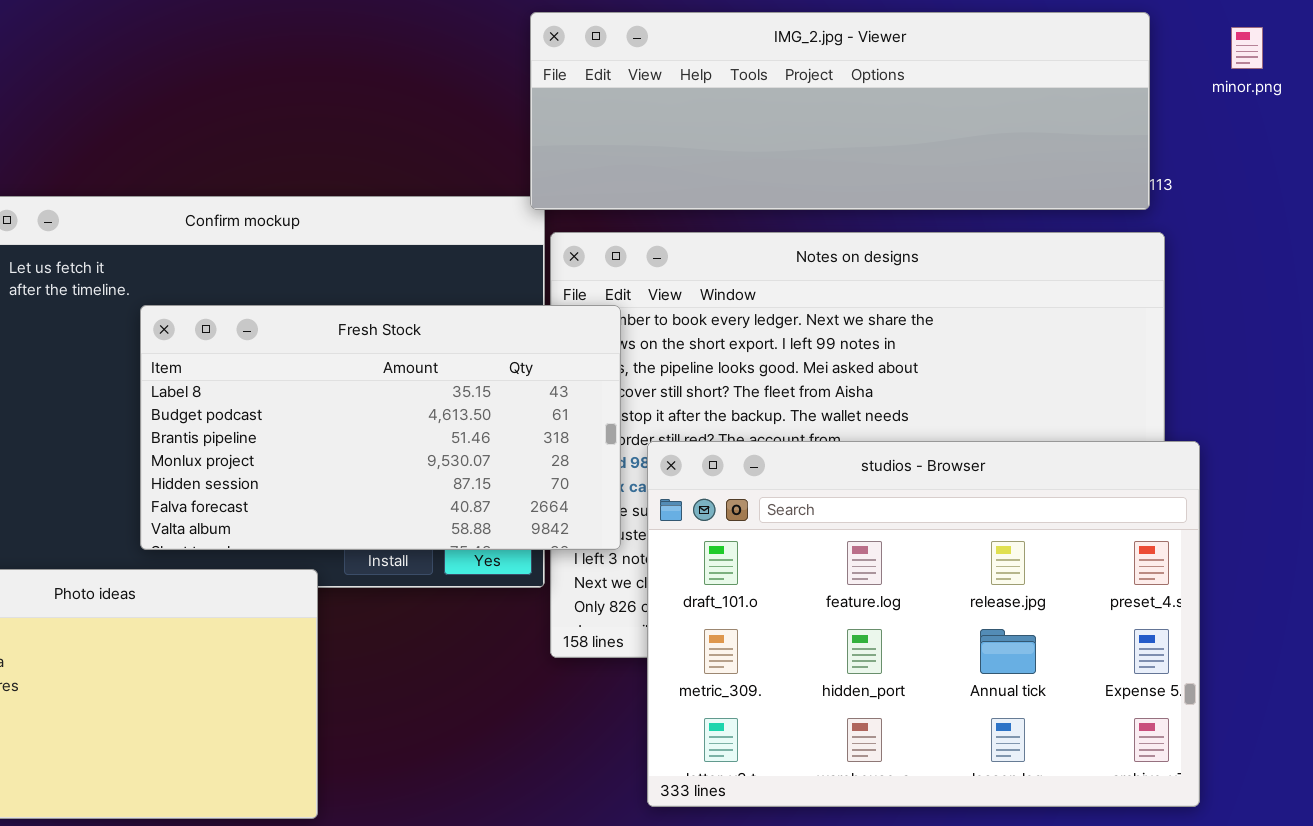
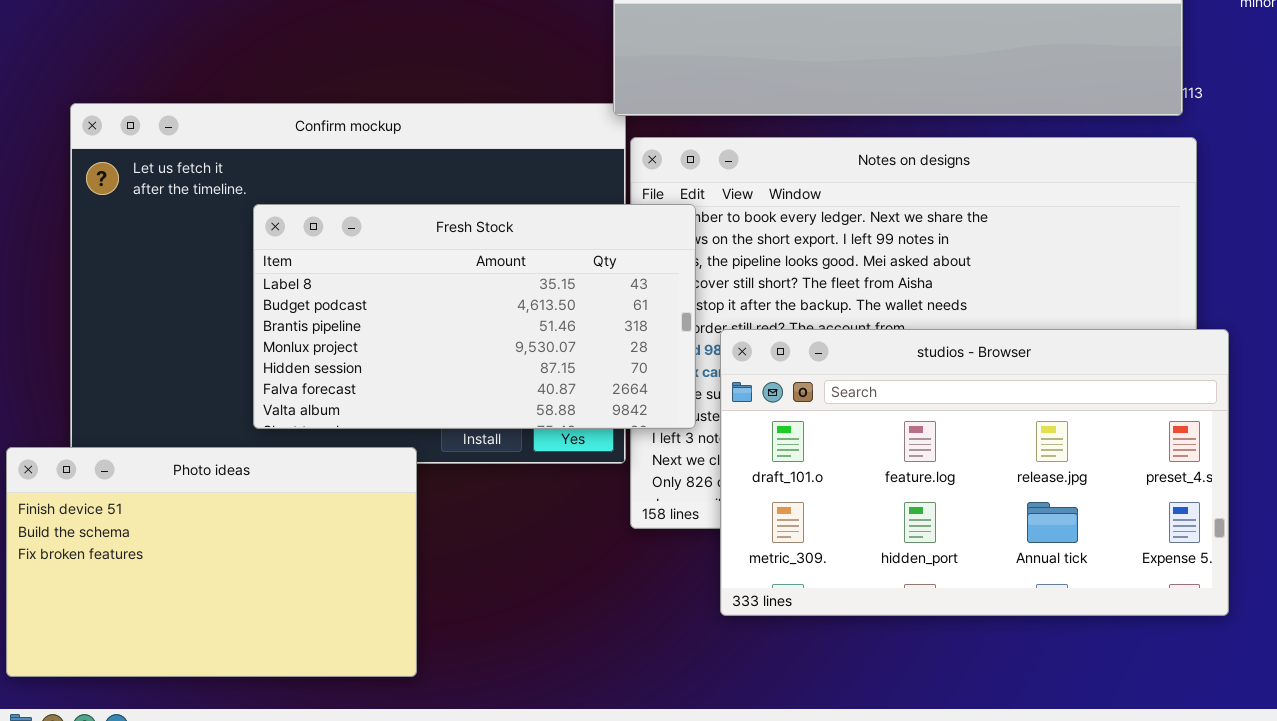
studios - Browser: [647,441,1200,807] -> [720,329,1229,616], resized

